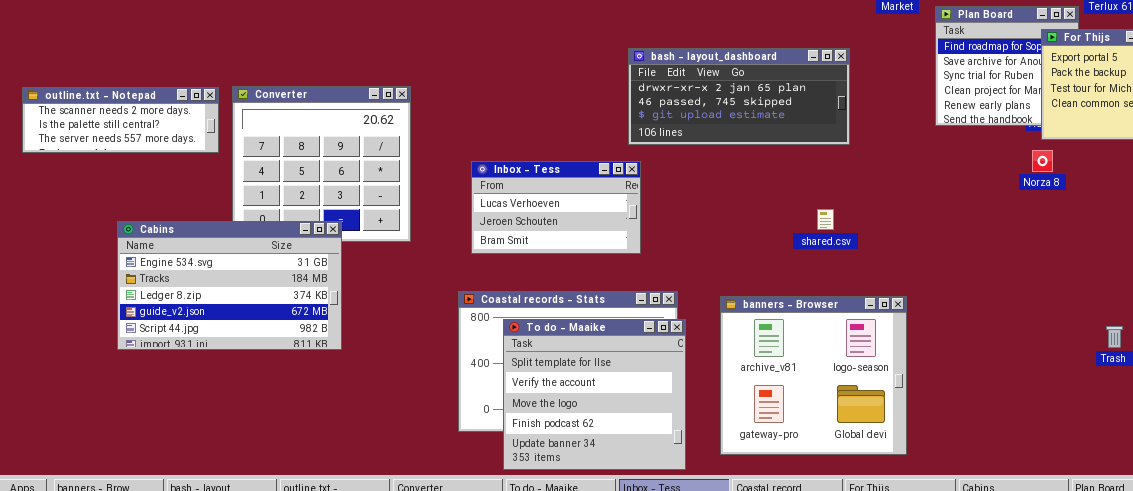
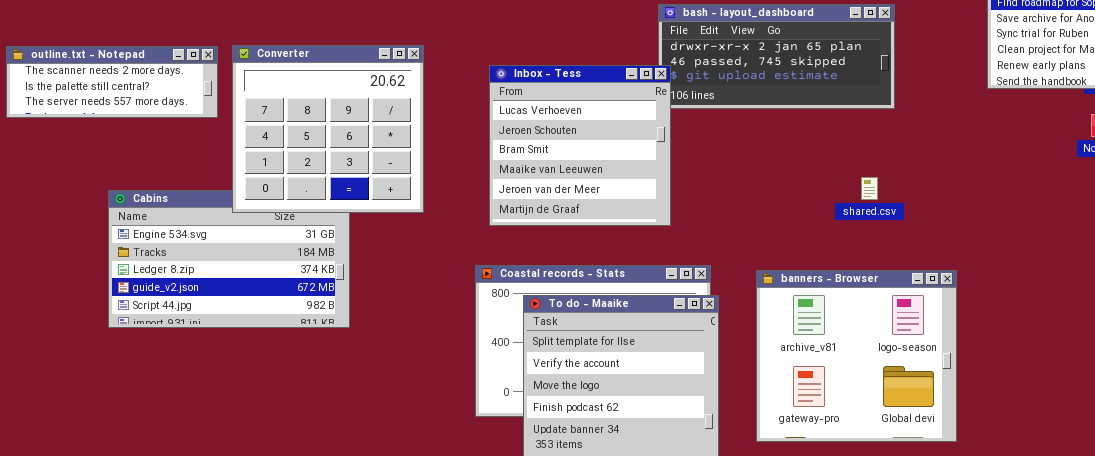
Converter: [232,86,411,242] -> [232,45,424,213], raised
Inbox - Tess: [471,161,641,254] -> [489,65,671,226], resized

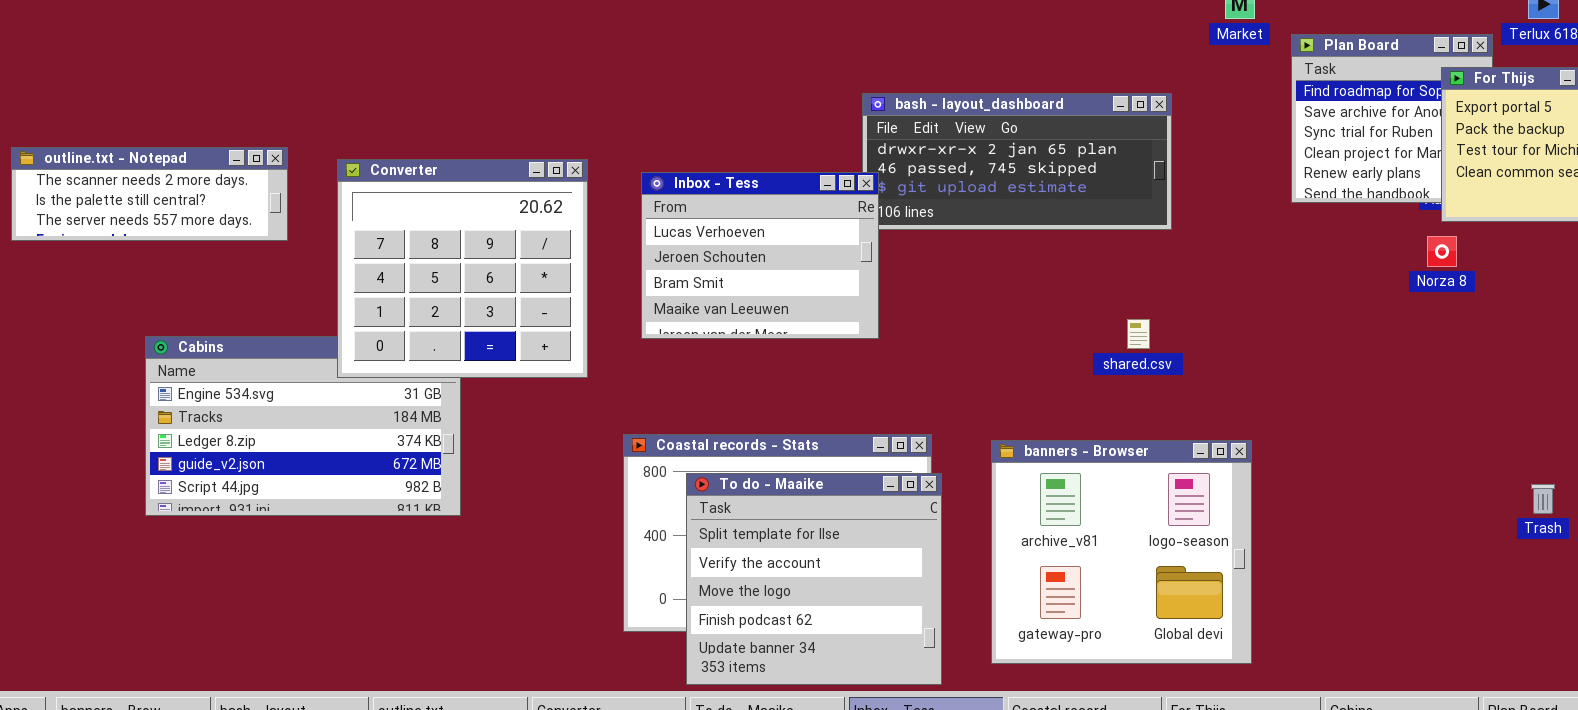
Converter: [232,45,424,213] -> [337,159,588,378], moved
Inbox - Tess: [489,65,671,226] -> [641,172,879,339], resized

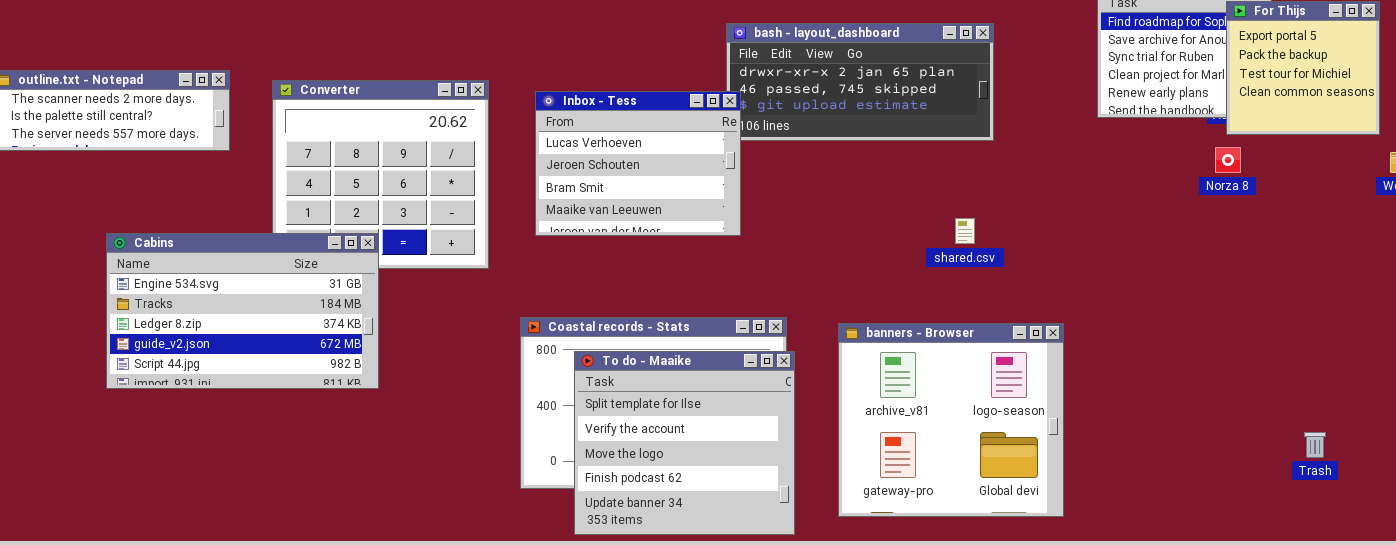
Cabins: [145,336,461,516] -> [106,233,379,389], raised
Trash: [1531,484,1555,514] -> [1304,432,1326,458], moved

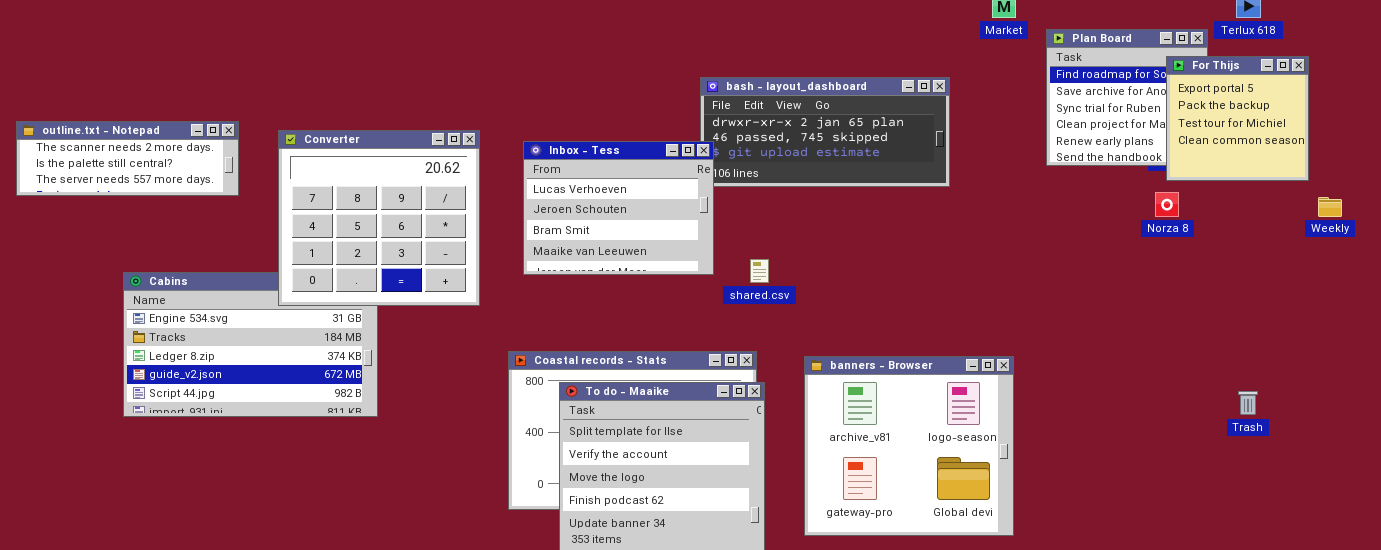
Converter: [272,80,489,269] -> [278,130,480,306], raised
shared.csv: [955,218,975,244] -> [750,259,769,283], moved
Trash: [1304,432,1326,458] -> [1238,391,1258,415], moved

